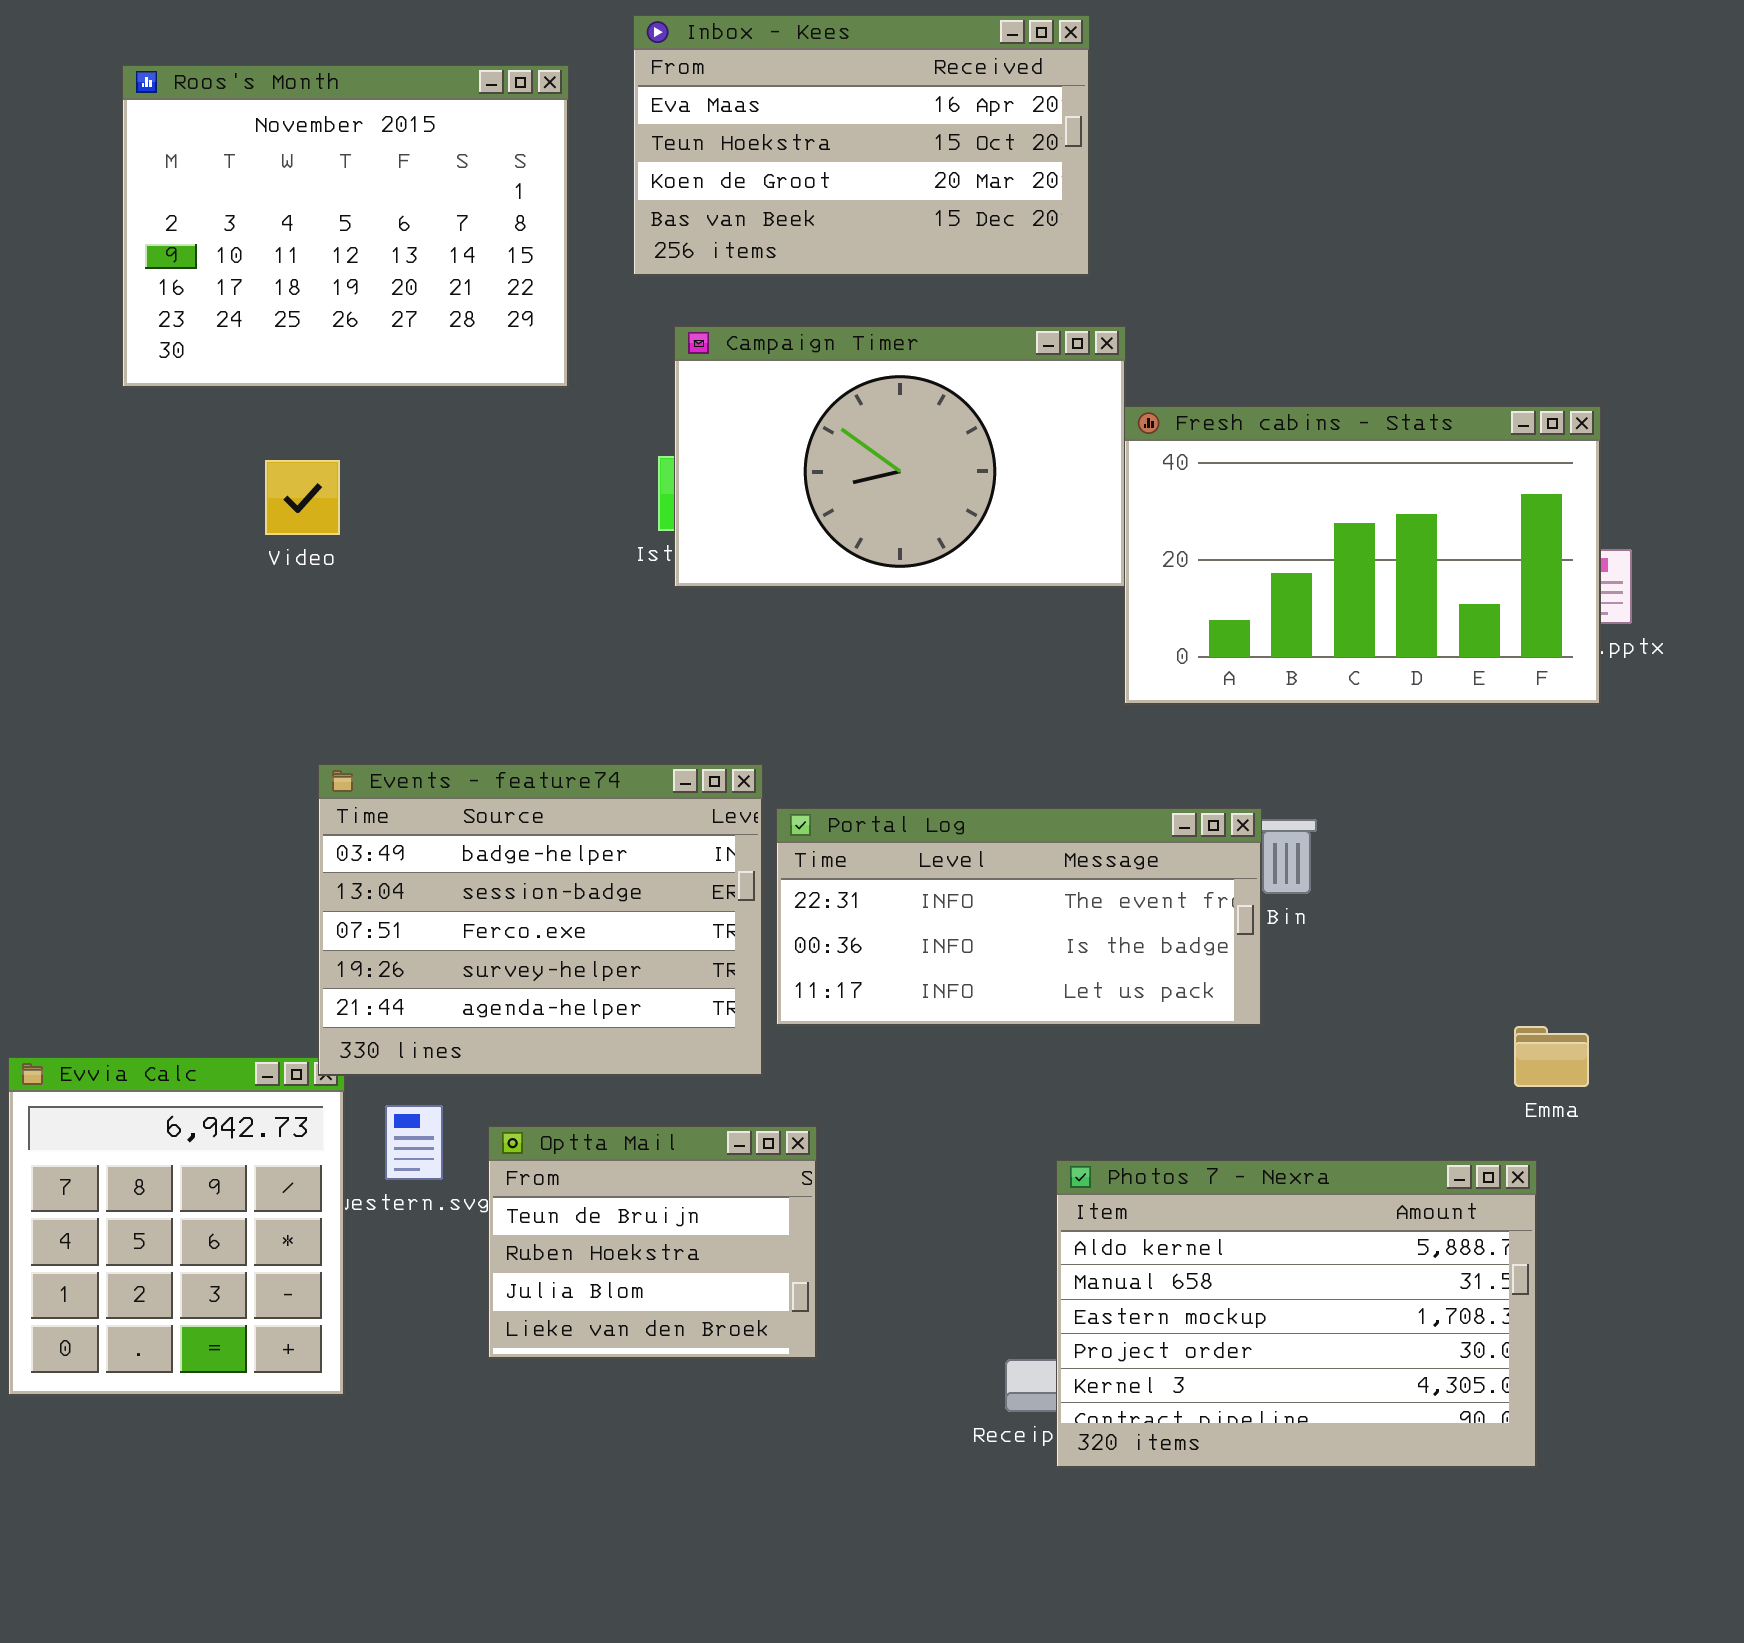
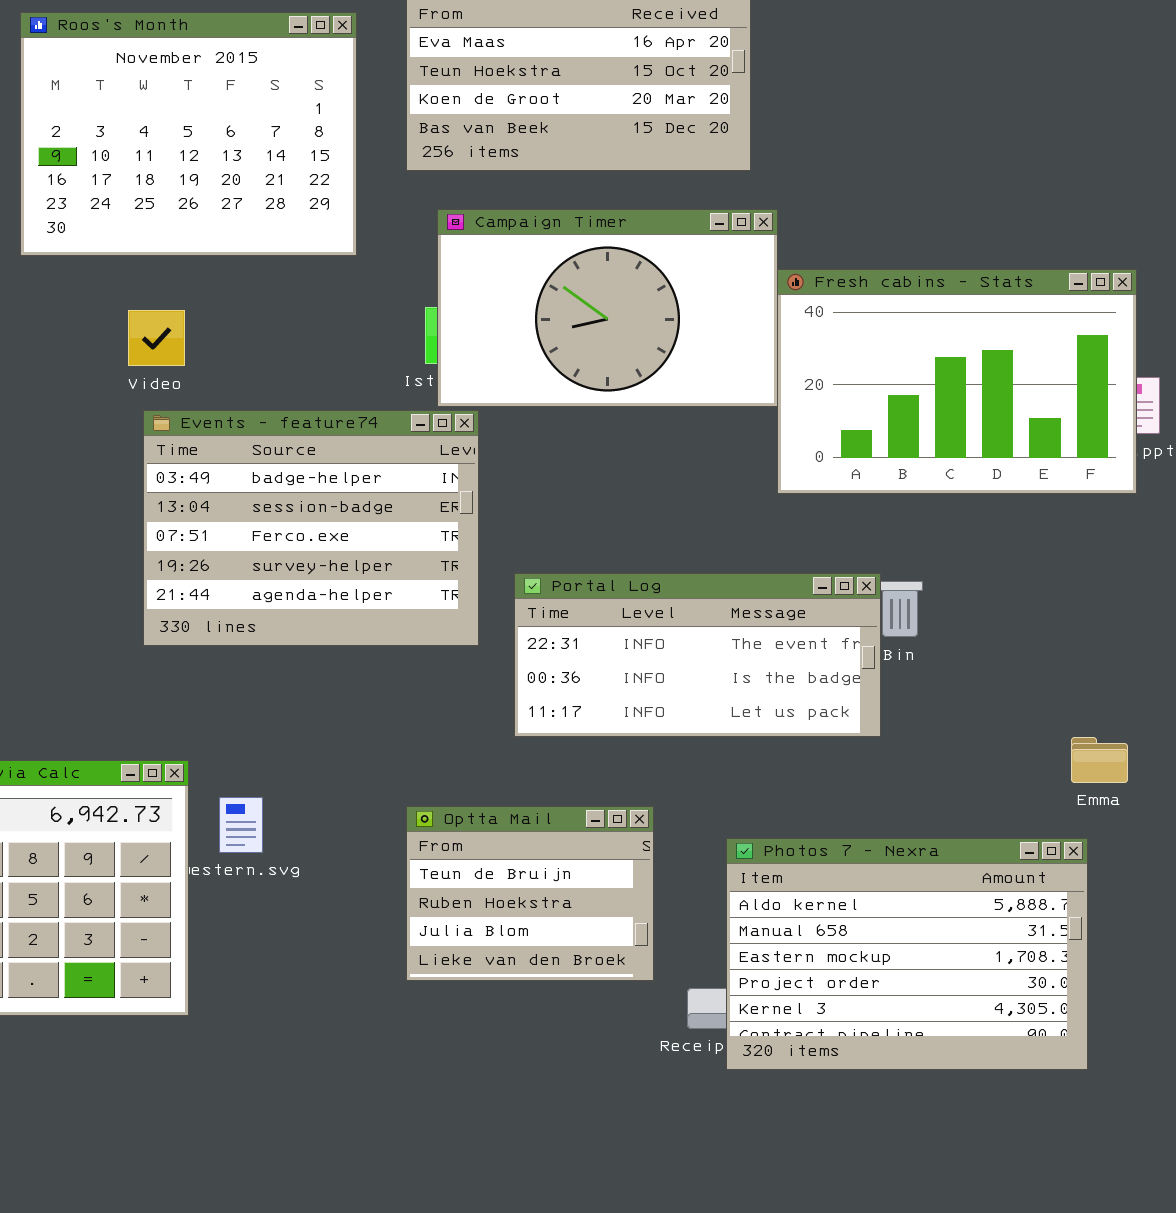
Events - feature74: [318,764,763,1076] -> [143,410,479,646], moved
Optta Mail: [488,1126,817,1359] -> [406,806,654,981], moved

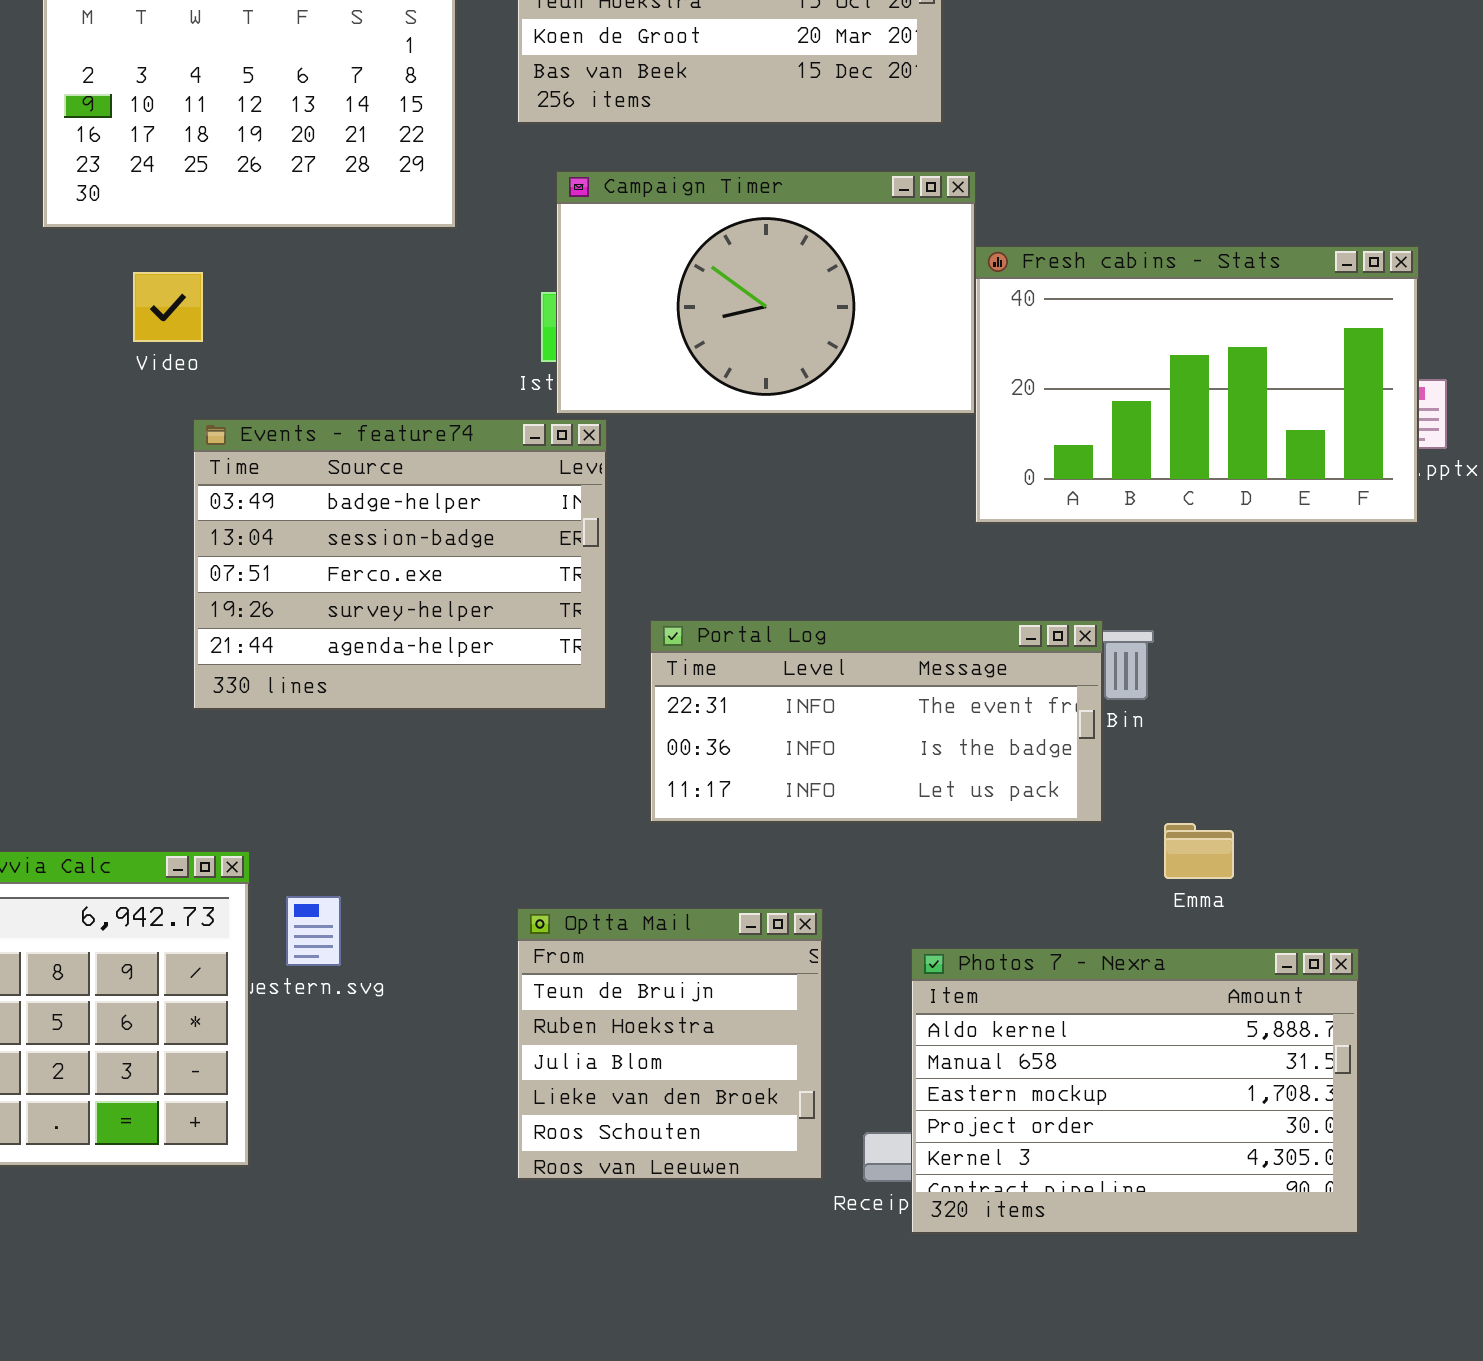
Video: [128,310,185,366] -> [133,272,203,342], moved
Emma: [1071,737,1128,783] -> [1164,823,1234,879], moved
Optta Mail: [406,806,654,981] -> [517,908,823,1180], resized

